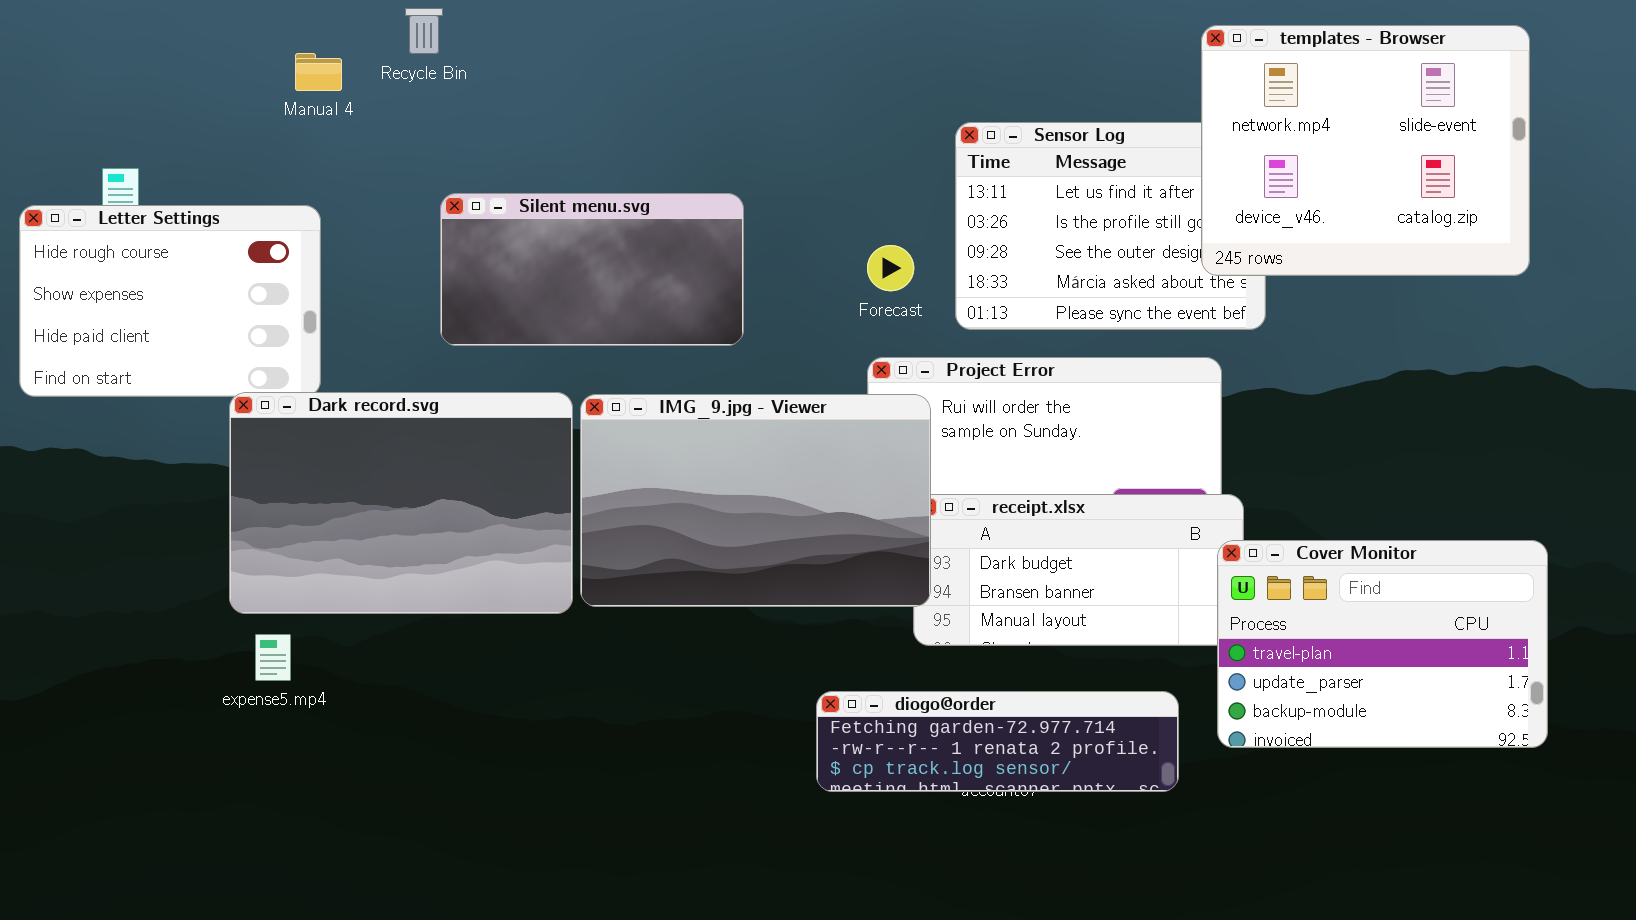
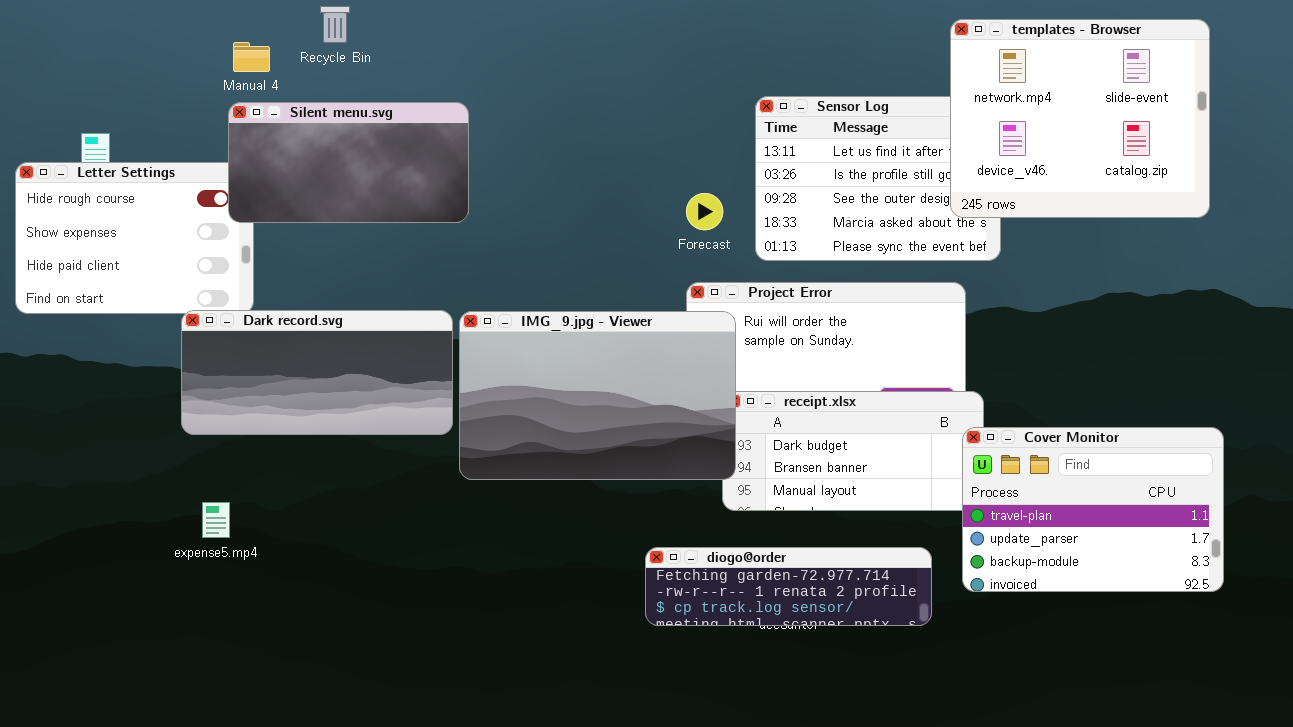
Silent menu.svg: [440,193,744,346] -> [228,102,469,223], moved
Dark record.svg: [229,392,573,614] -> [181,310,453,435], resized

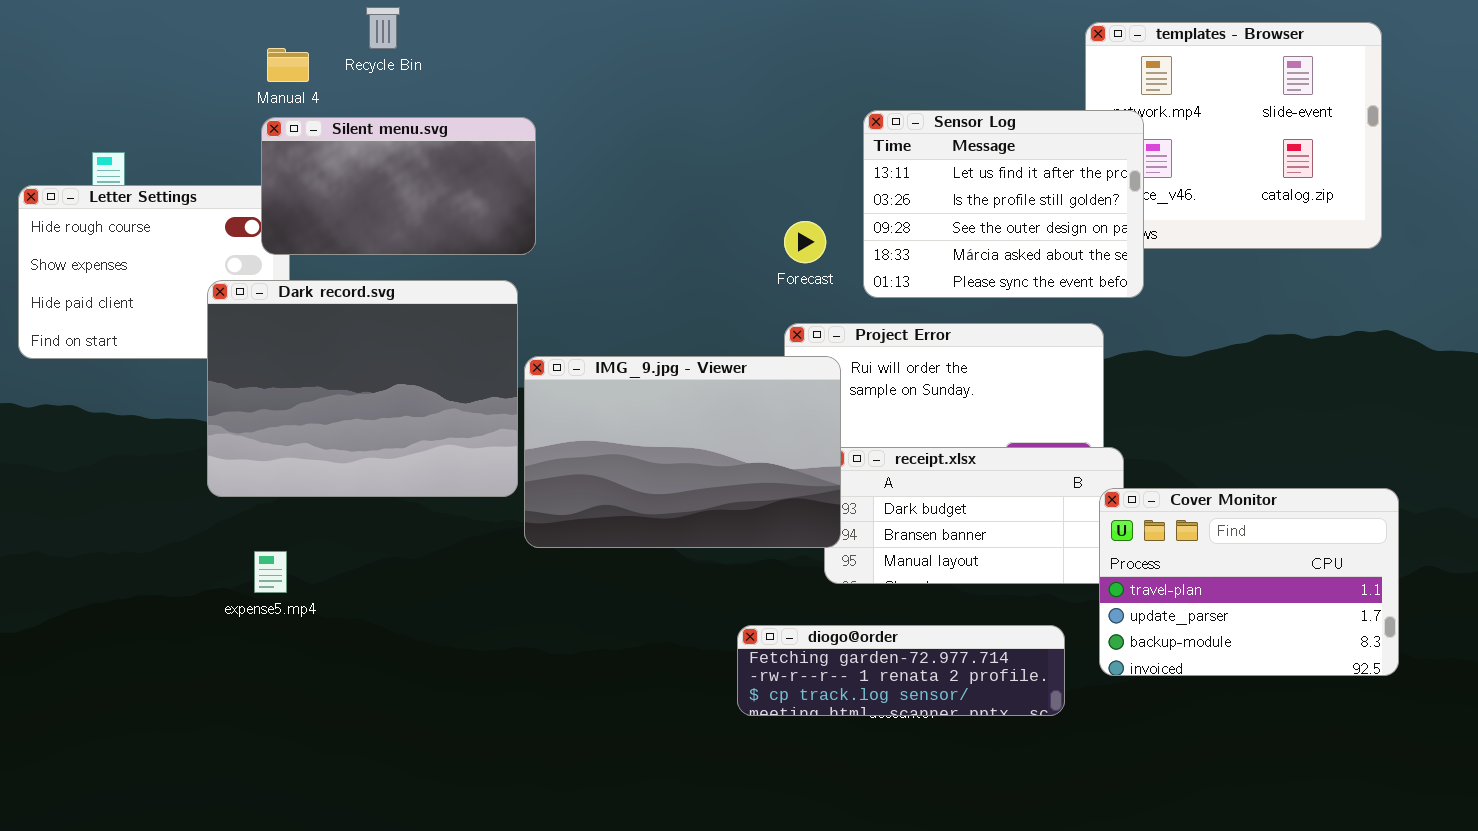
Sensor Log: [755,96,1001,261] -> [863,110,1144,298], raised
Dark record.svg: [181,310,453,435] -> [207,280,518,497], resized
expense5.mp4: [202,502,230,538] -> [254,551,287,593], moved

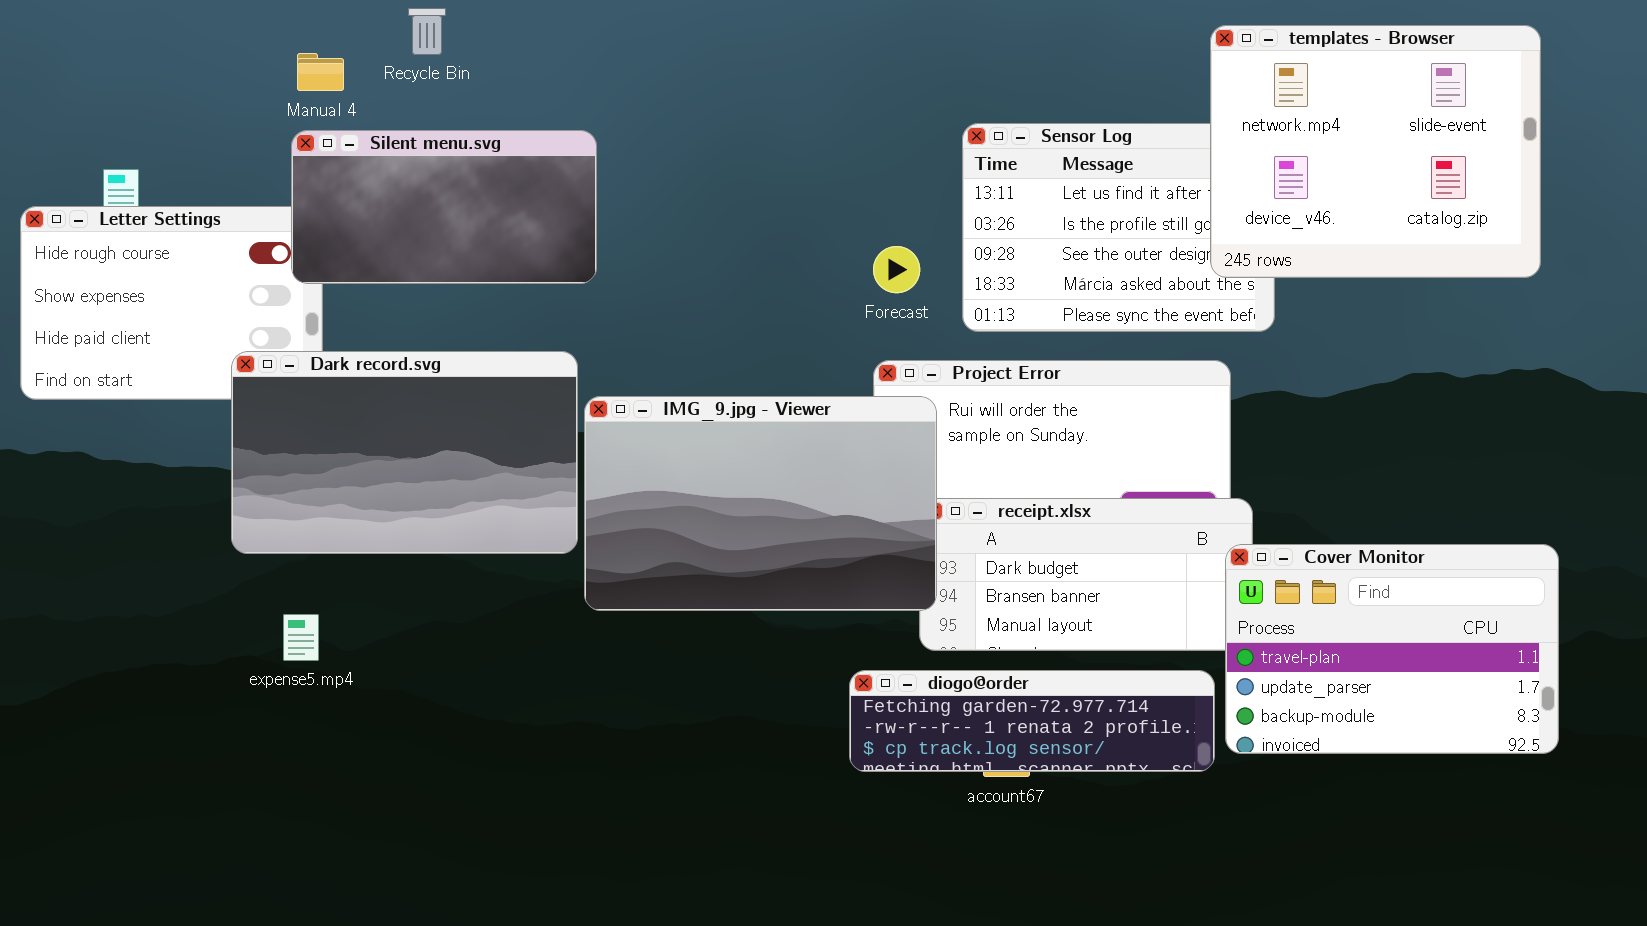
templates - Browser: [1085,22,1382,249] -> [1210,25,1541,278], raised
Dark record.svg: [207,280,518,497] -> [231,351,578,554], resized
diogo@order: [737,625,1065,716] -> [849,670,1215,772], moved

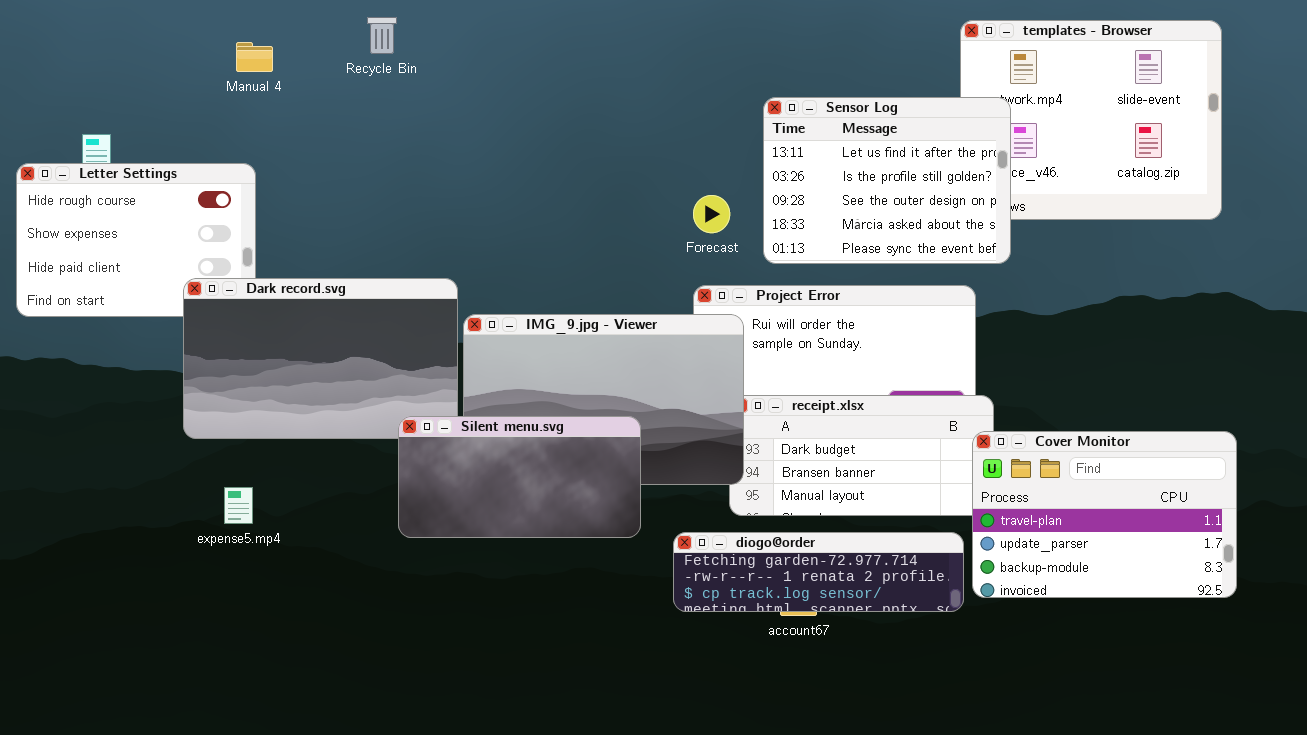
Recycle Bin: [408,8,446,55] -> [367,17,397,54], moved
Sensor Log: [962,123,1275,332] -> [763,97,1011,264], raised
Silent menu.svg: [291,130,597,284] -> [398,416,641,538], moved

